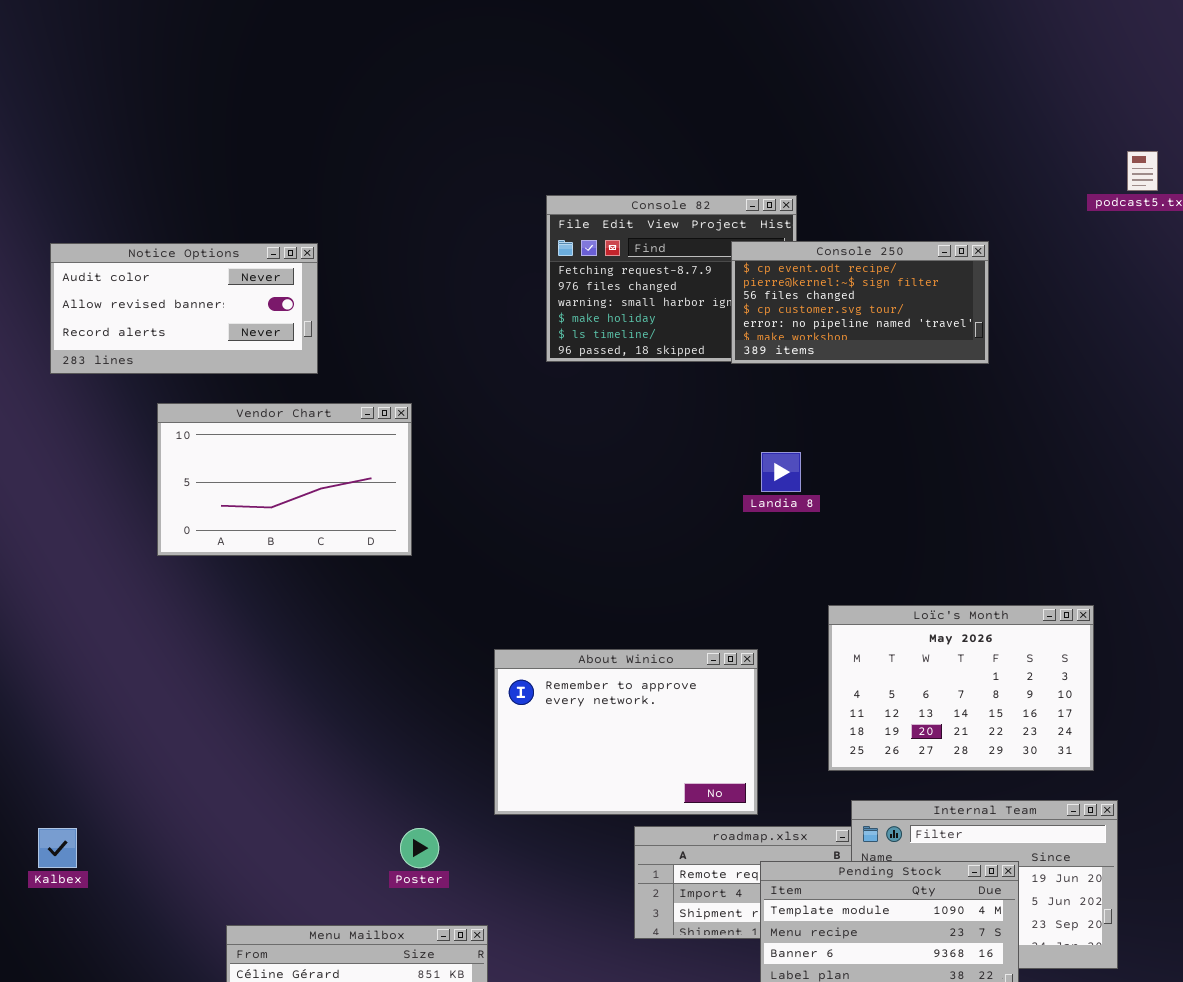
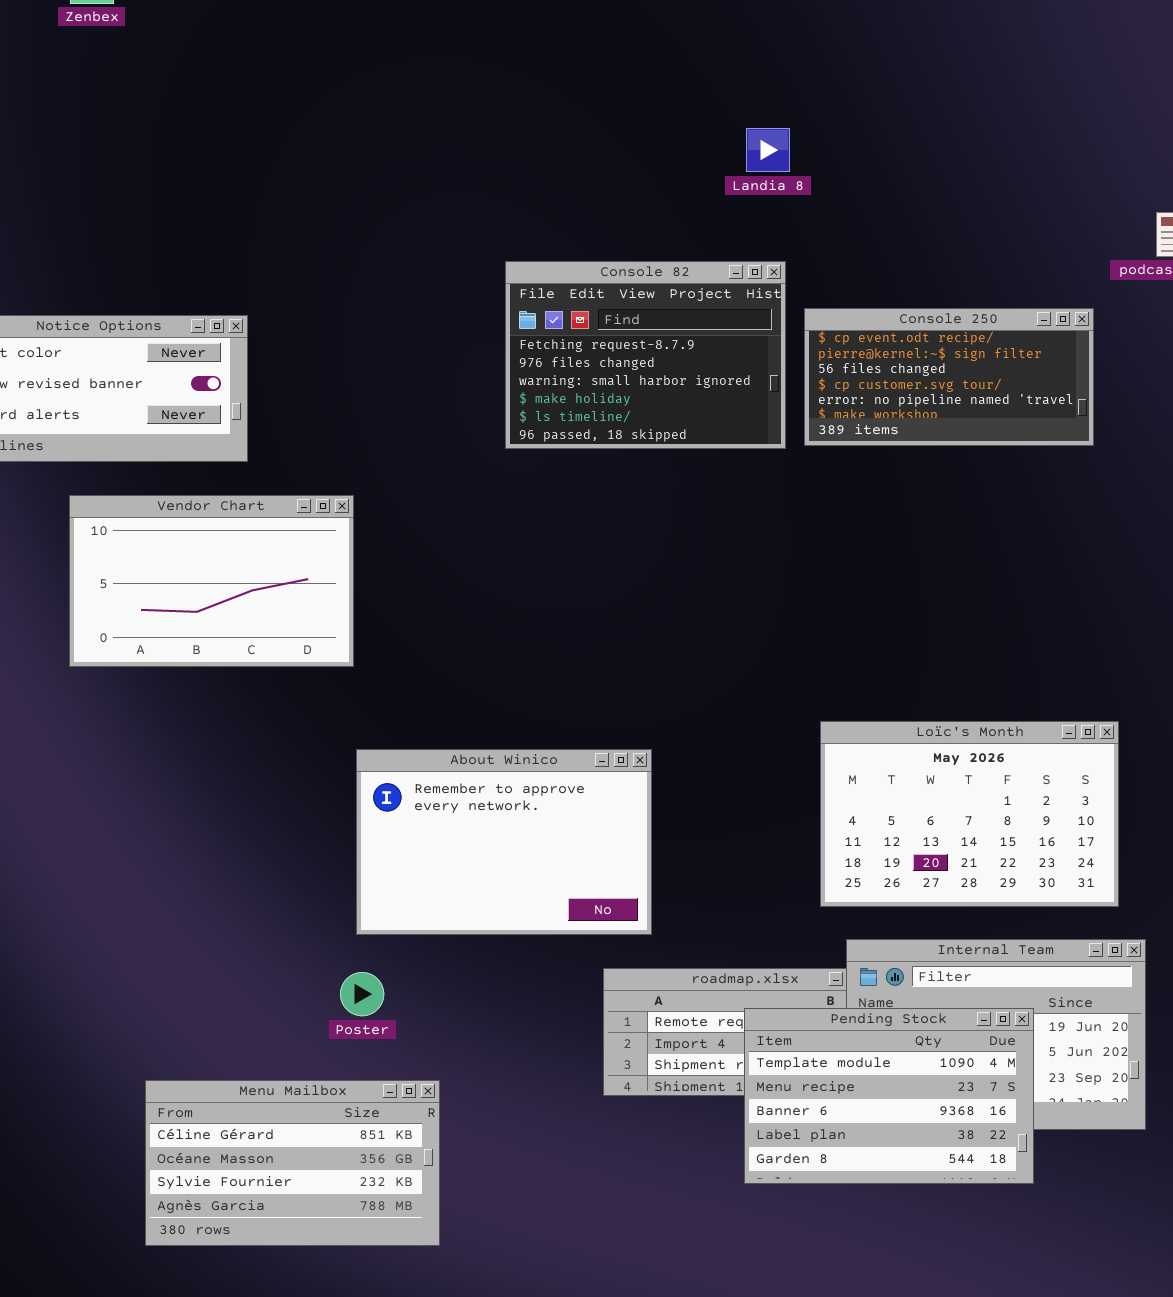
Console 250: [731,241,989,364] -> [804,308,1094,446], moved
Landia 8: [761,452,801,492] -> [746,128,790,172], moved
About Winico: [494,649,758,815] -> [356,749,652,935], moved

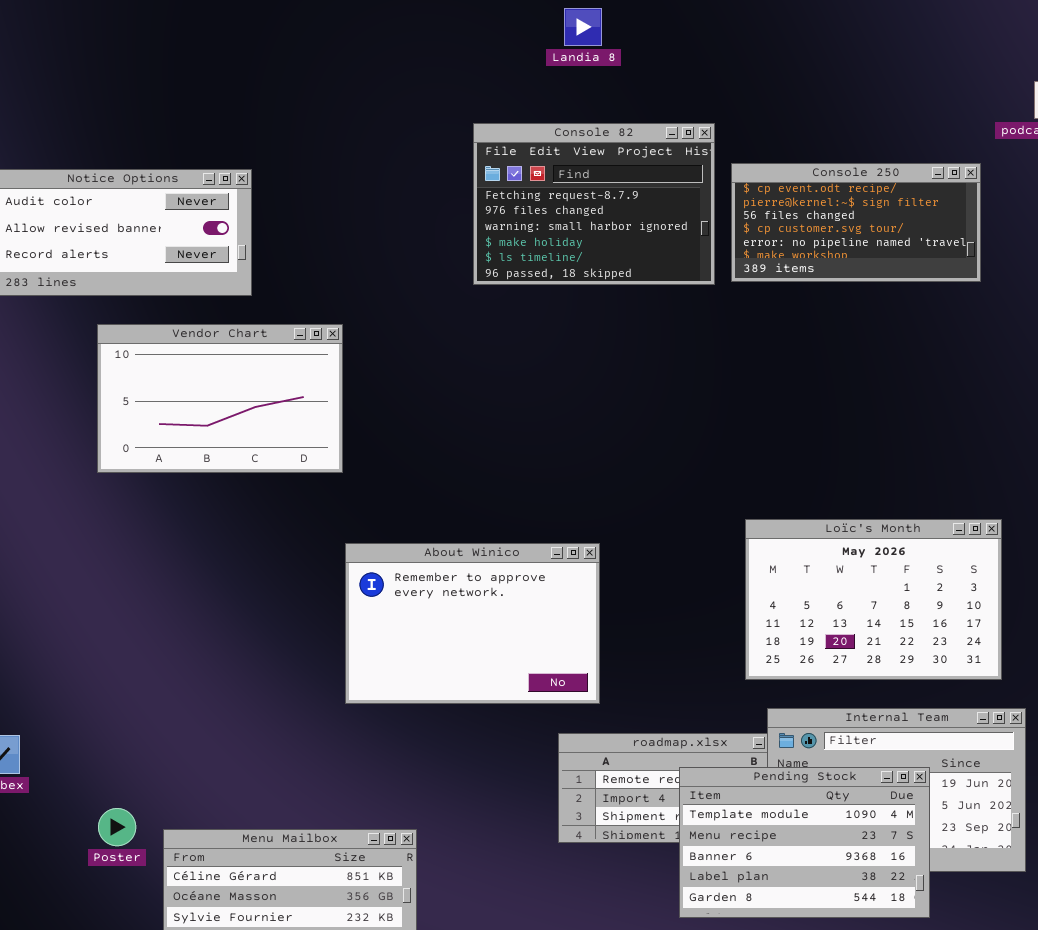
Landia 8: [746,128,790,172] -> [564,8,602,46], moved
Poster: [340,972,384,1016] -> [98,808,136,846], moved

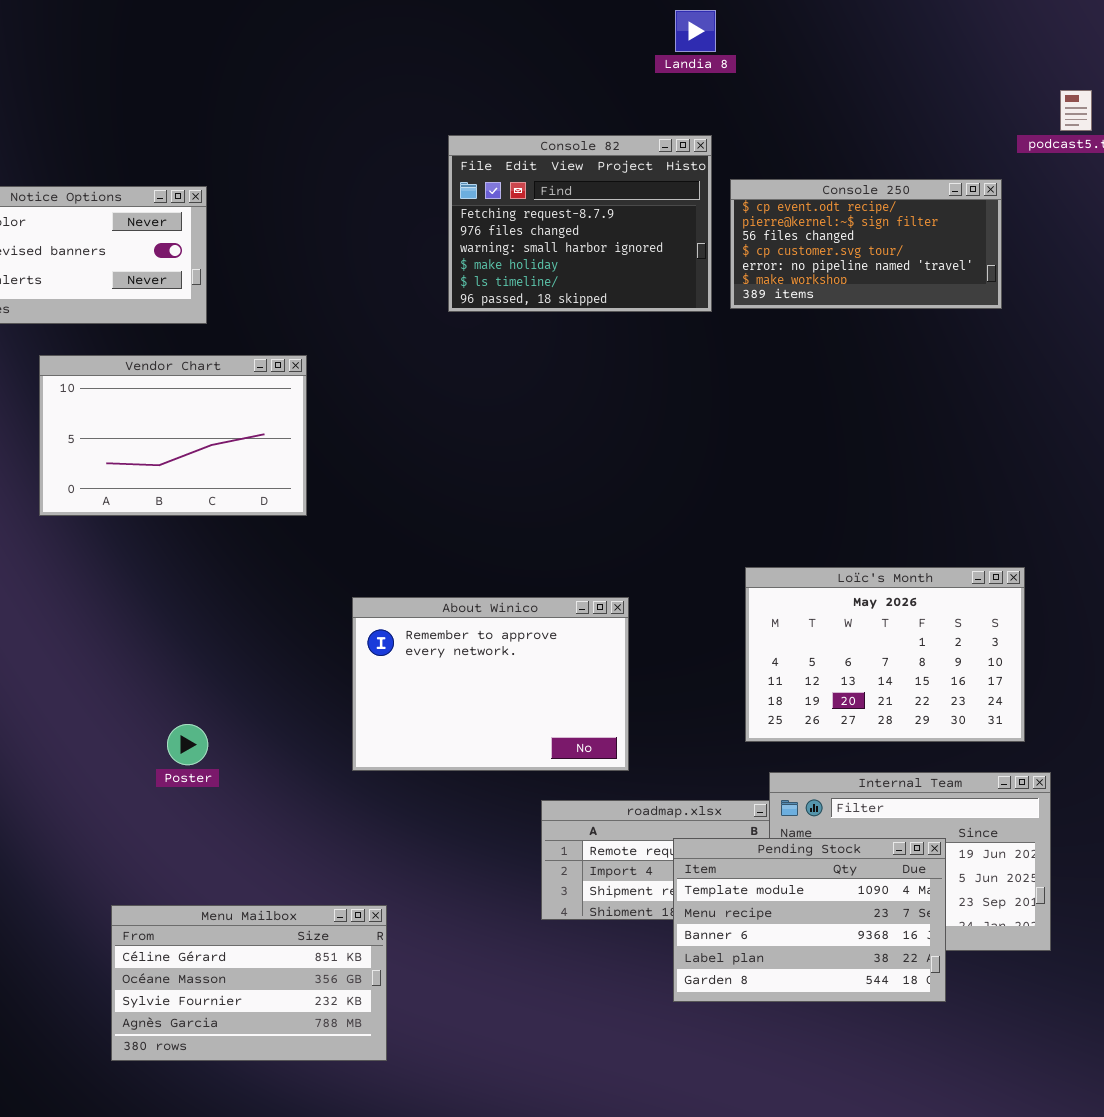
Landia 8: [564,8,602,46] -> [675,10,716,52], moved
About Winico: [345,543,600,704] -> [352,597,629,771], moved
Poster: [98,808,136,846] -> [167,724,208,765], moved

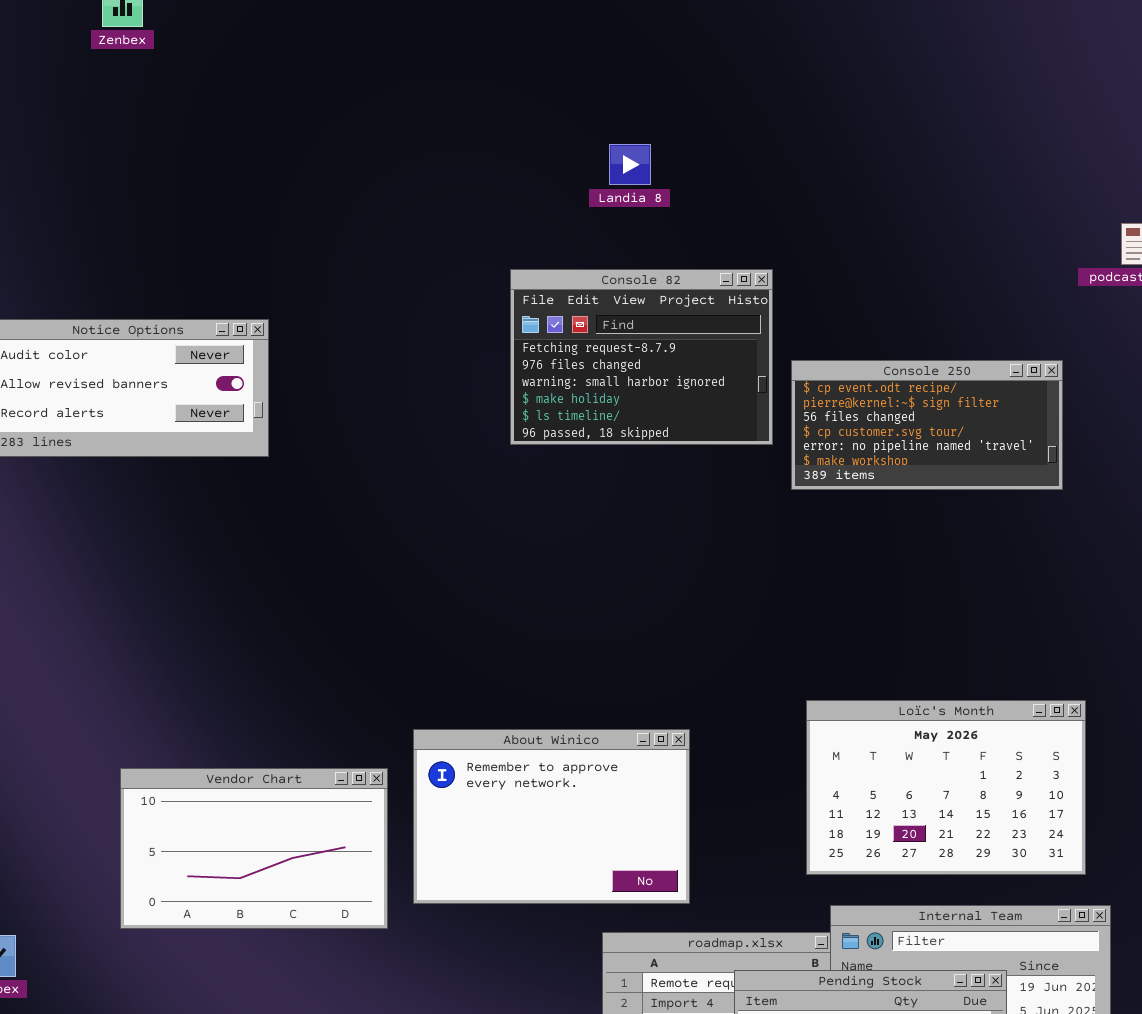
Landia 8: [675,10,716,52] -> [609,144,651,185], moved
Console 250: [730,179,1002,309] -> [791,360,1063,490], moved
Vendor Chart: [39,355,307,516] -> [120,768,388,929], moved

